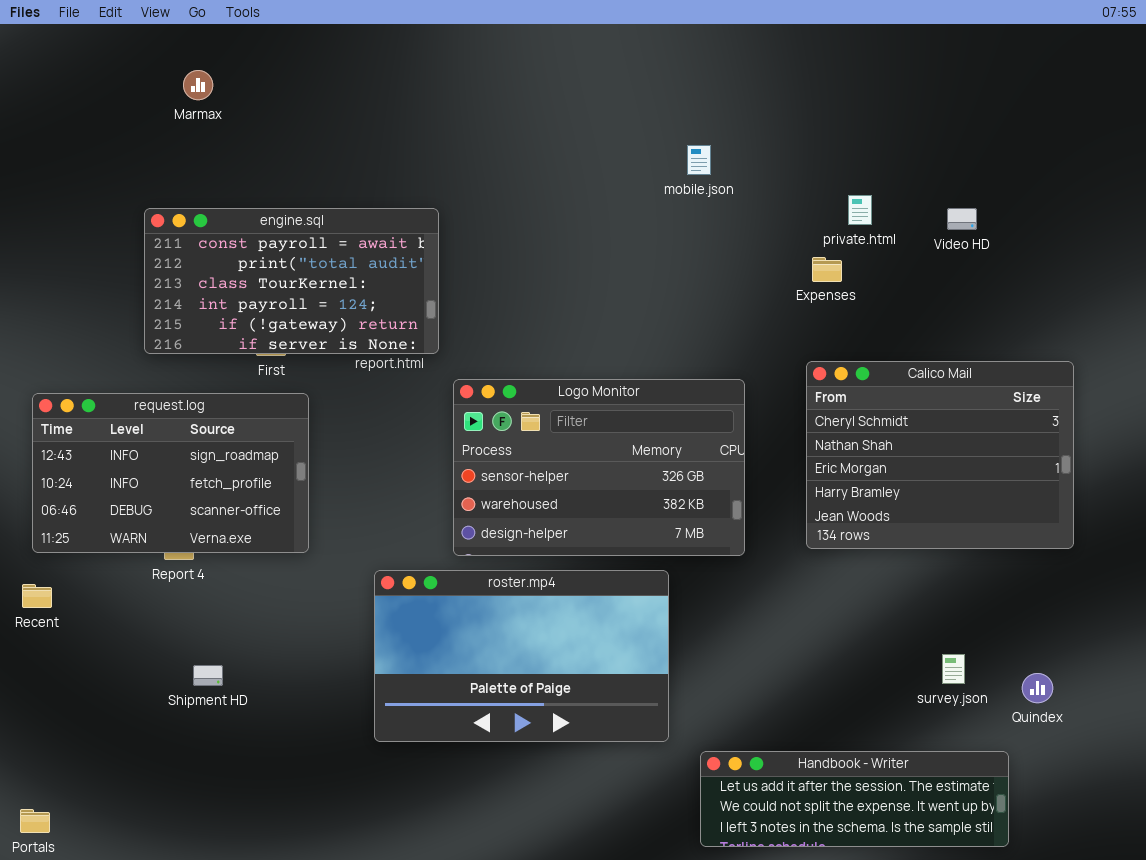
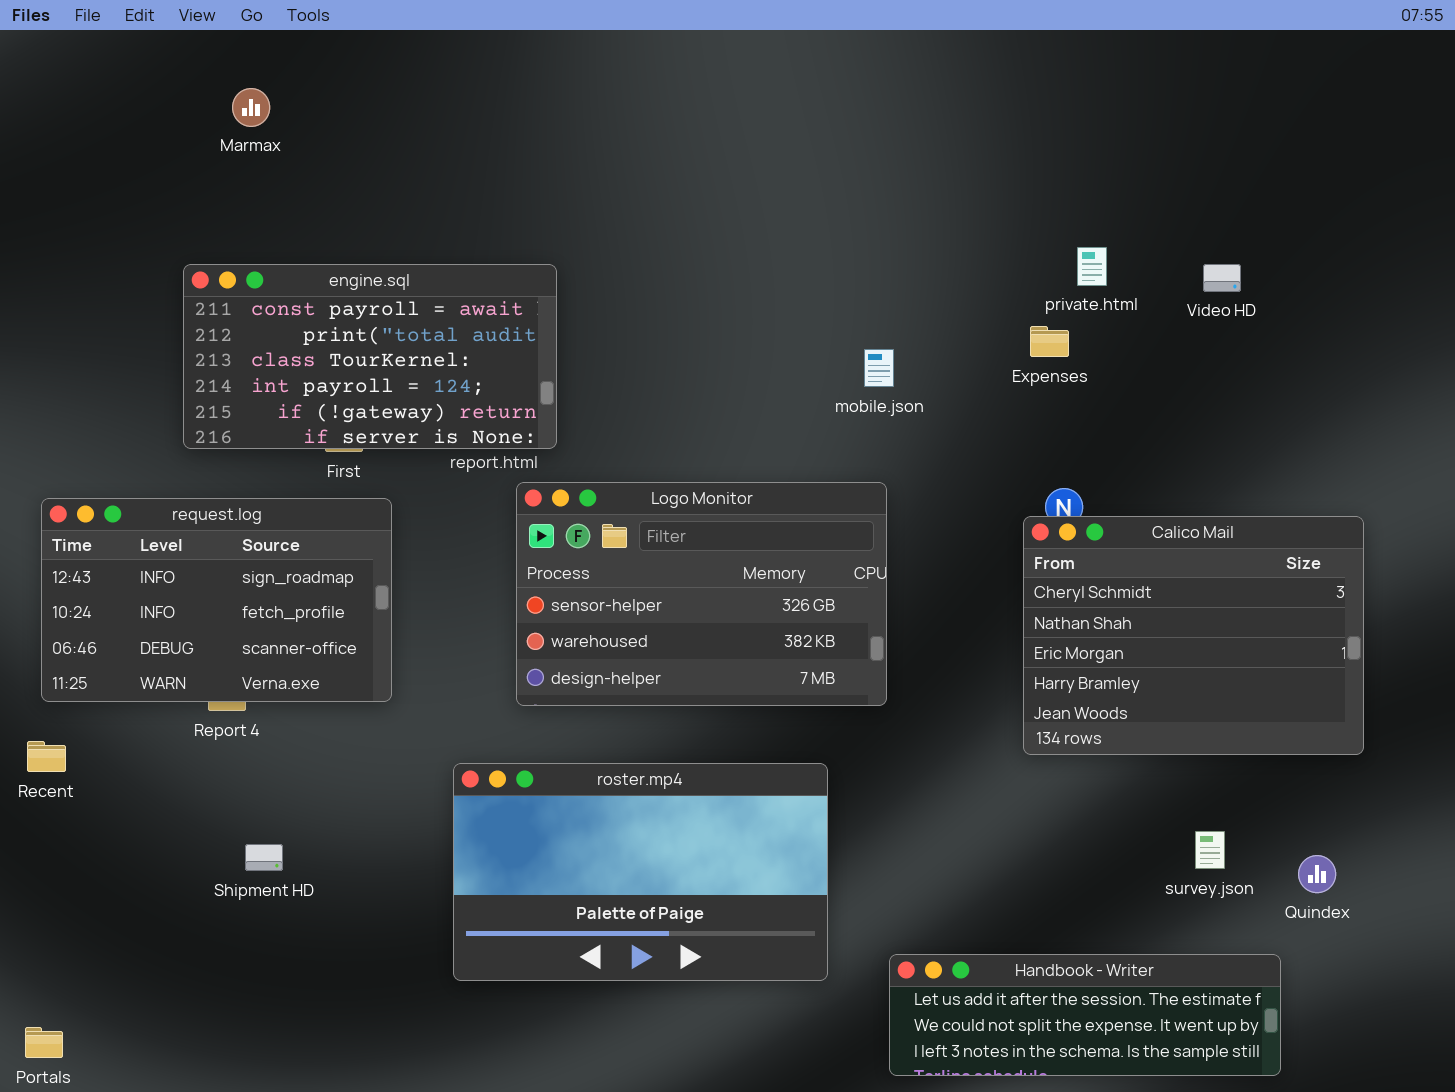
mobile.json: [687,145,711,175] -> [864,349,894,387], moved
Calico Mail: [806,361,1074,549] -> [1023,516,1364,755], moved
Logo Monitor: [453,379,745,556] -> [516,482,887,706], moved
roster.mp4: [374,570,669,742] -> [453,763,828,981], moved

